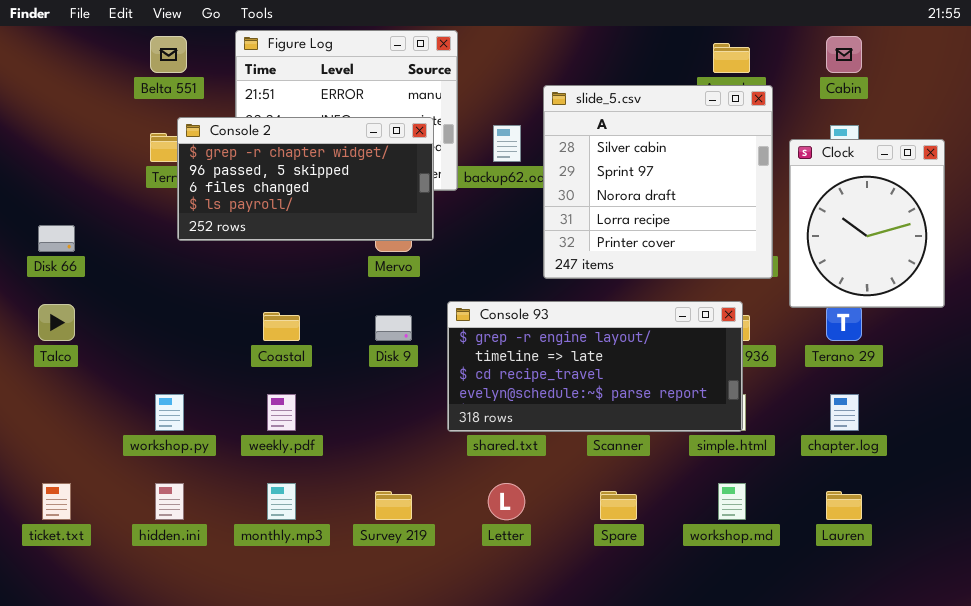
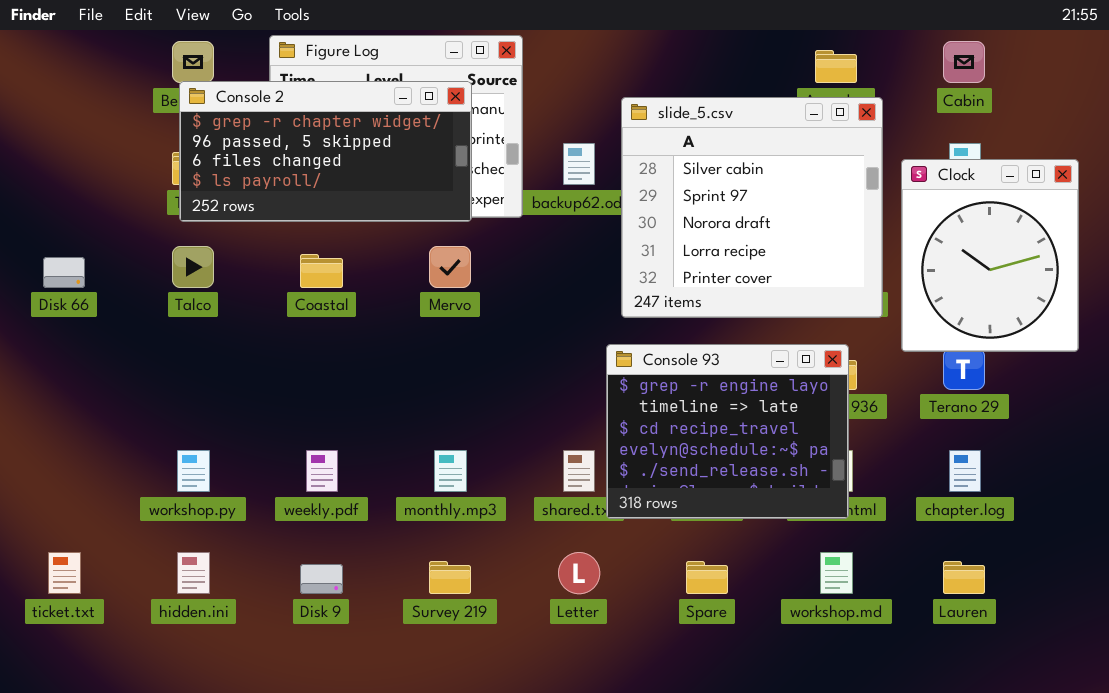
Console 2: [177,117,434,241] -> [179,81,472,222], moved
Console 93: [447,301,743,432] -> [606,344,849,519], resized
Talco: [38,304,75,341] -> [172,246,214,288], moved
Coastal: [263,312,300,341] -> [300,254,343,288], moved
Disk 9: [375,315,412,341] -> [300,564,343,594], moved
monthly.mp3: [267,483,296,520] -> [434,450,467,492], moved

